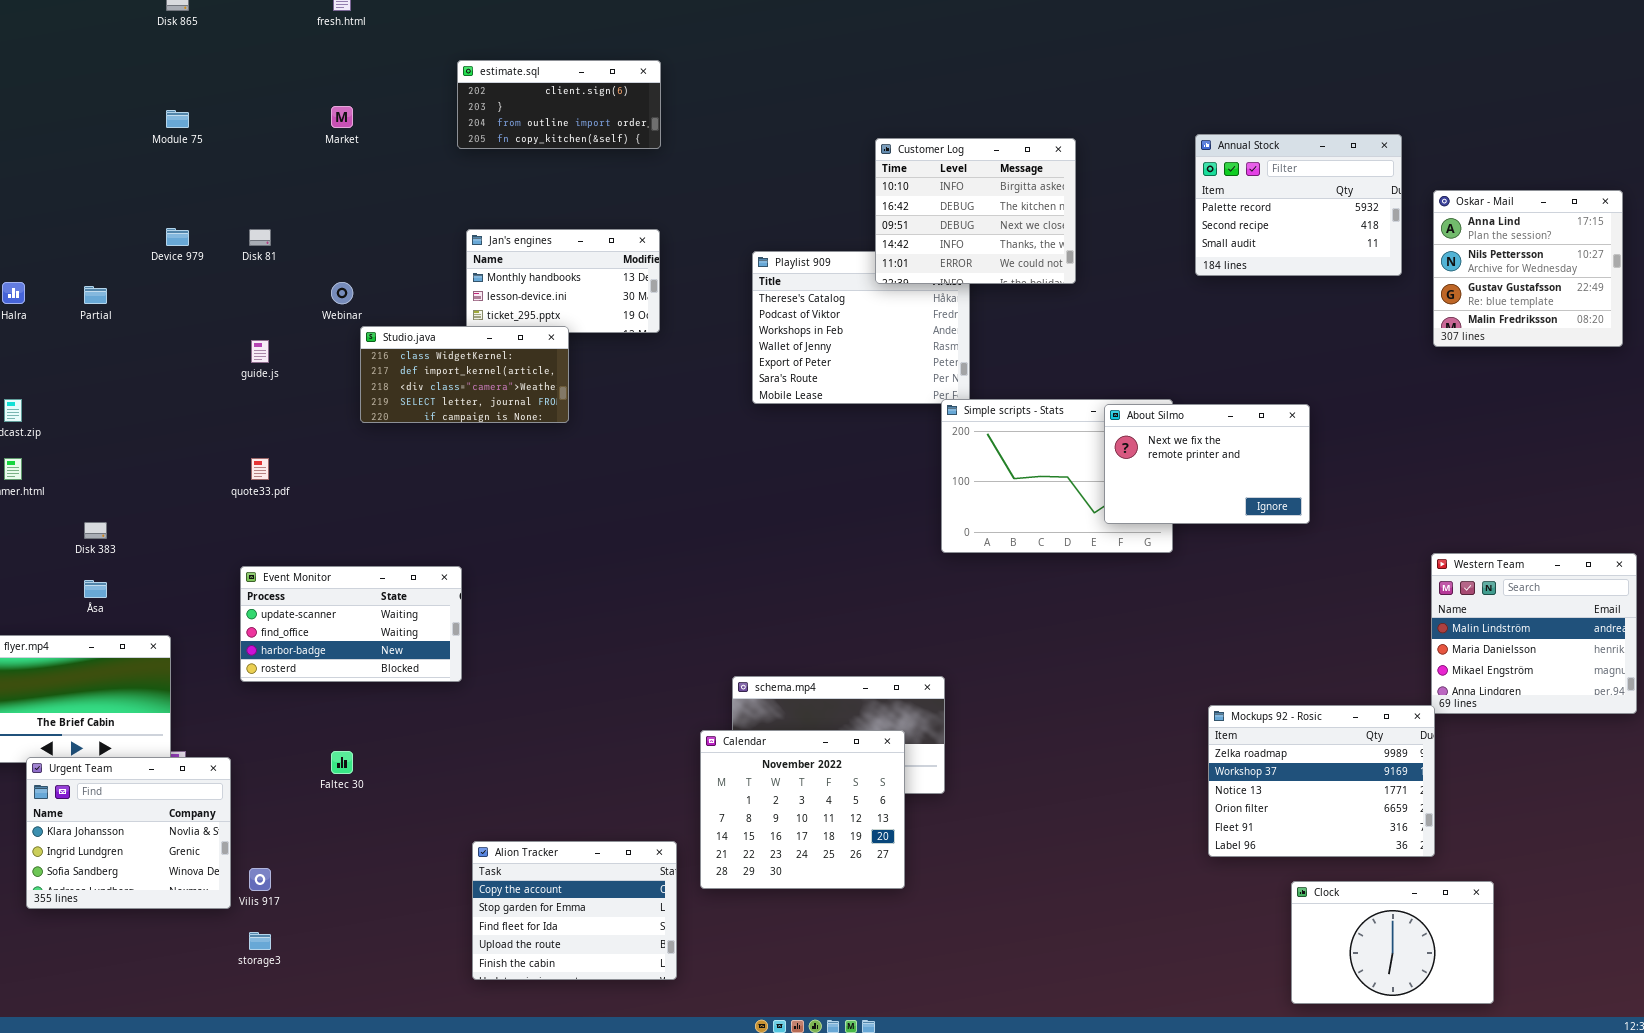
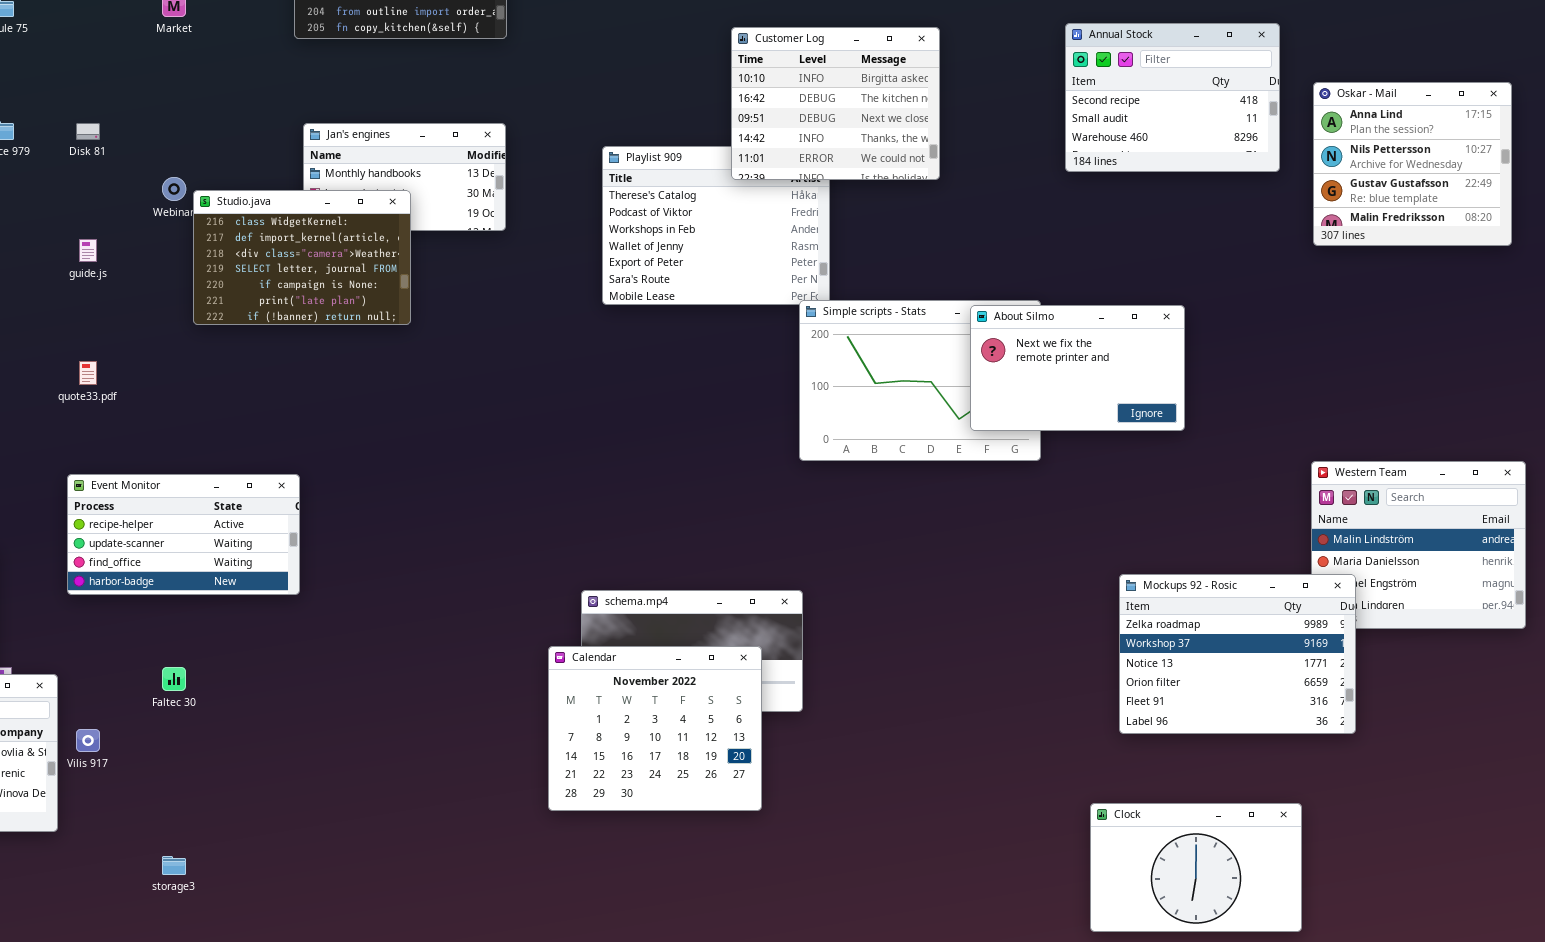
Annual Stock: [1195,134,1402,276] -> [1065,23,1280,172], scrolled down 1 row
Studio.java: [360,326,569,423] -> [193,190,411,325], resized
Event Monitor: [240,566,462,682] -> [67,474,300,595], scrolled up 1 row
Mockups 92 - Rosic: [1208,705,1435,857] -> [1119,574,1356,734], moved
Alion Tracker: [472,841,677,980] -> none, closed
Vilis 917: [249,868,271,891] -> [76,729,100,752], moved
Clock: [1291,881,1494,1004] -> [1090,803,1302,932], moved
storage3: [249,932,271,950] -> [162,856,186,875], moved

